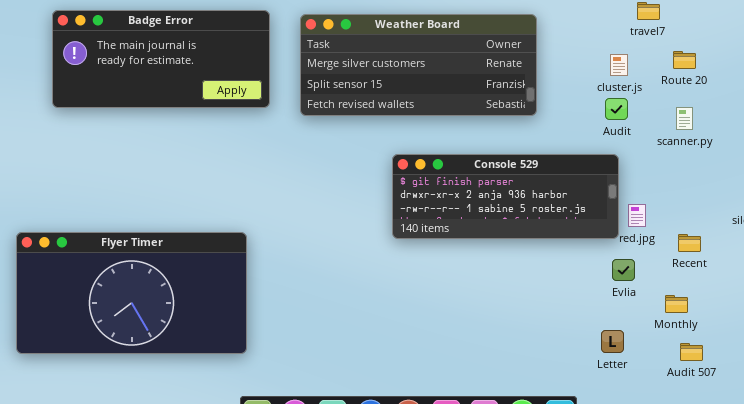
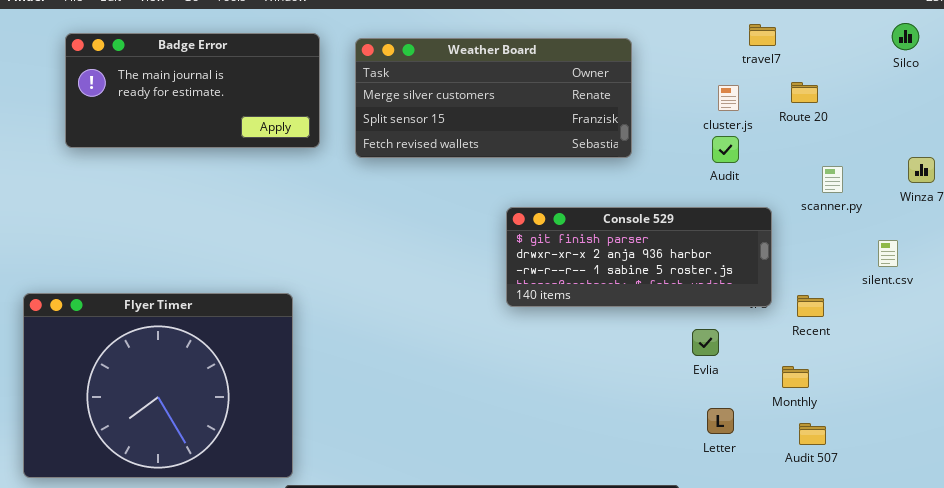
scanner.py: [676,107,693,130] -> [822,166,843,193], moved
Console 529: [392,154,619,239] -> [506,207,772,307], moved
Flyer Timer: [16,232,247,354] -> [23,293,293,478], resized
Evlia: [612,259,635,281] -> [692,329,719,356], moved

